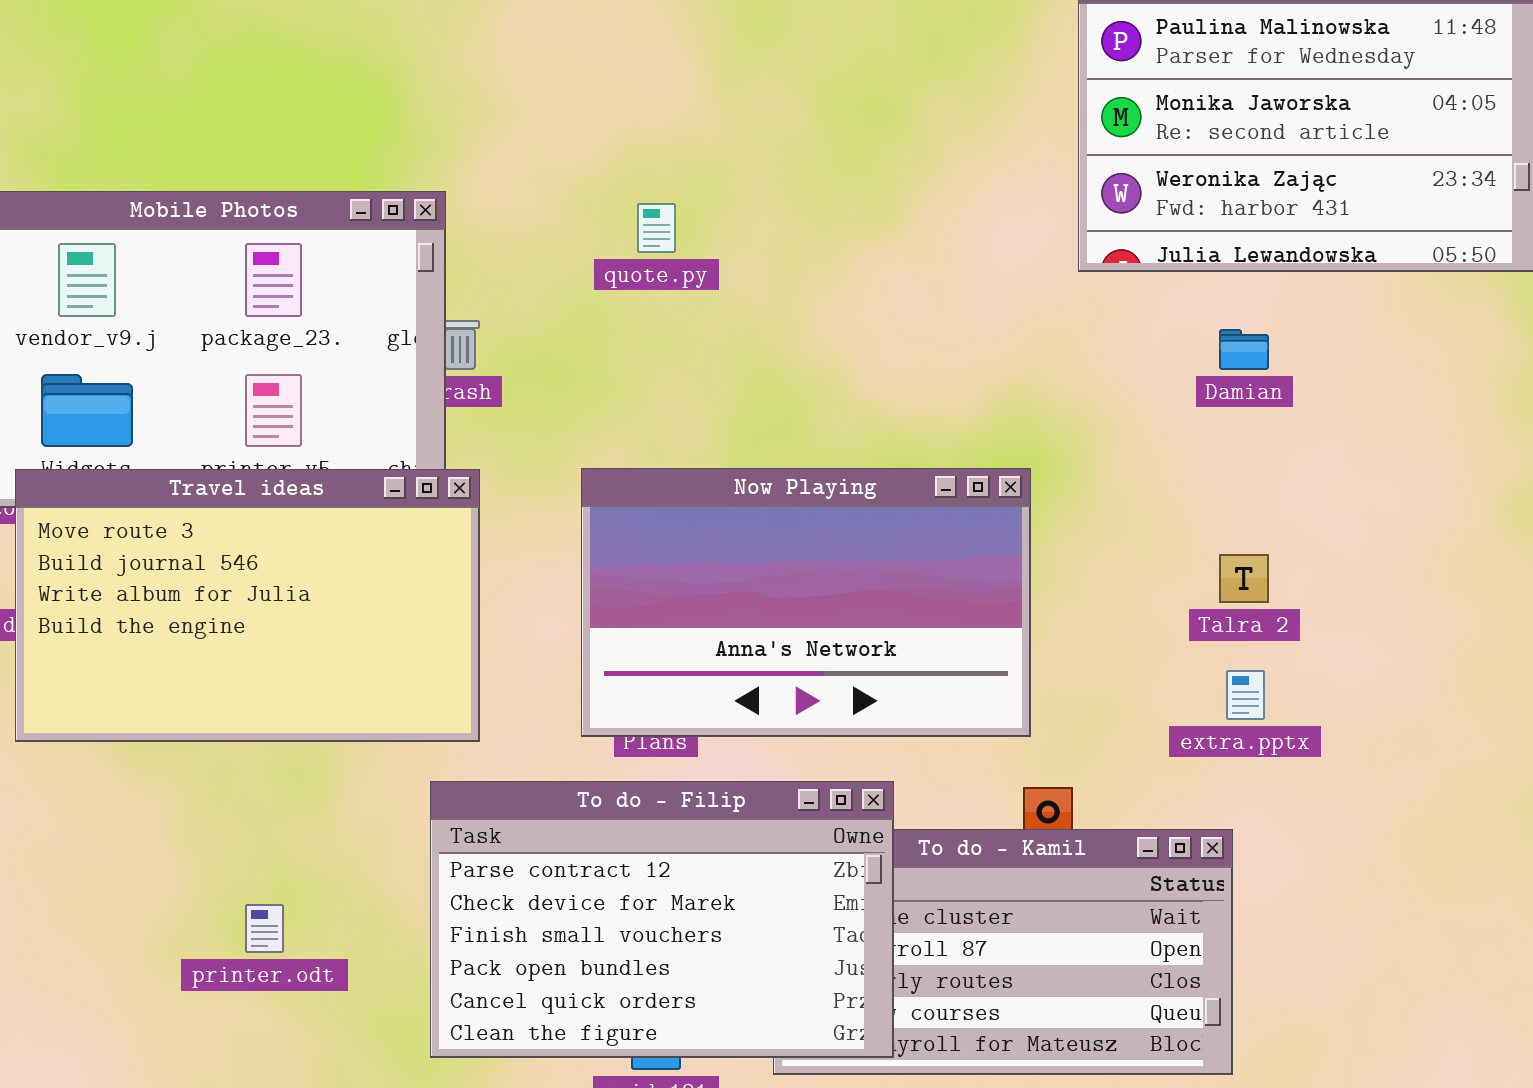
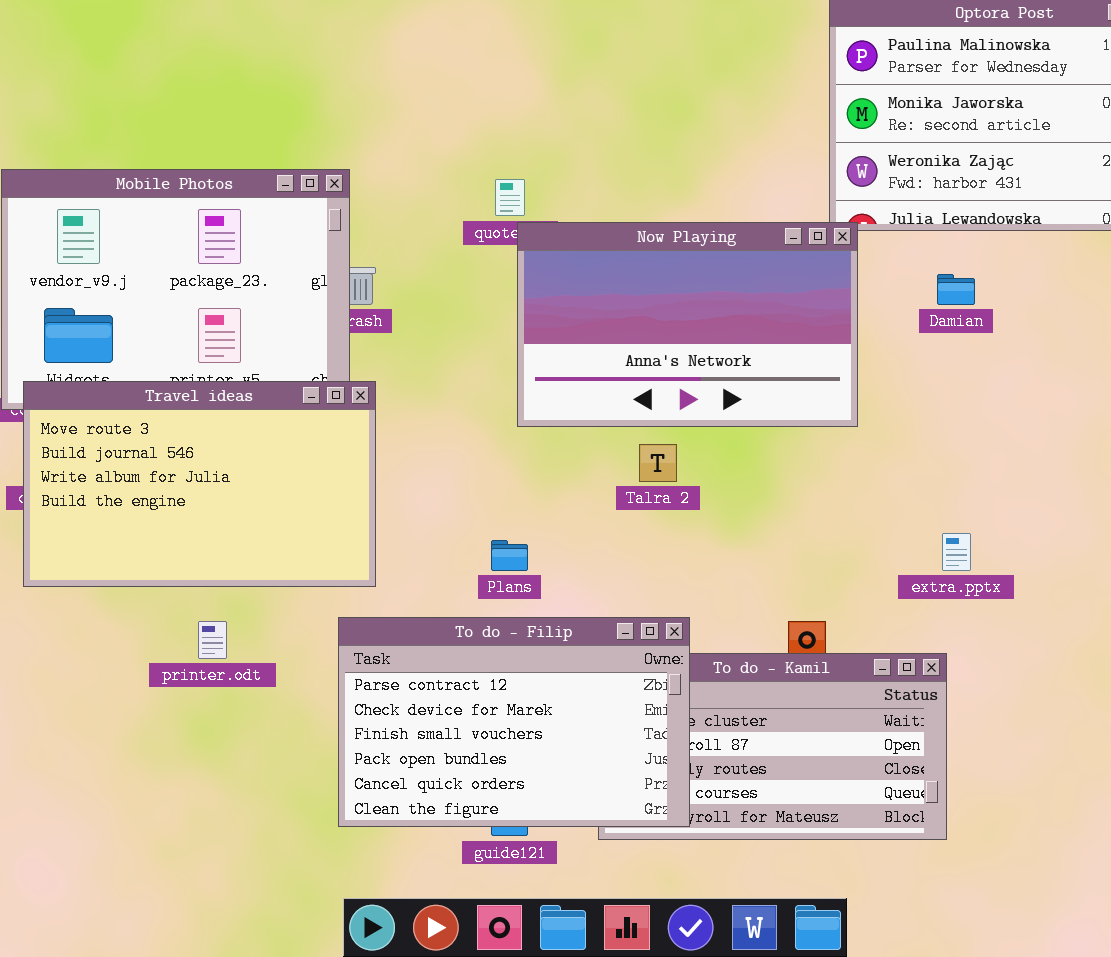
Now Playing: [581,468,1031,737] -> [517,222,858,427], moved
Talra 2: [1219,554,1269,603] -> [639,444,677,482], moved
printer.odt: [245,904,284,953] -> [198,621,227,659], moved

